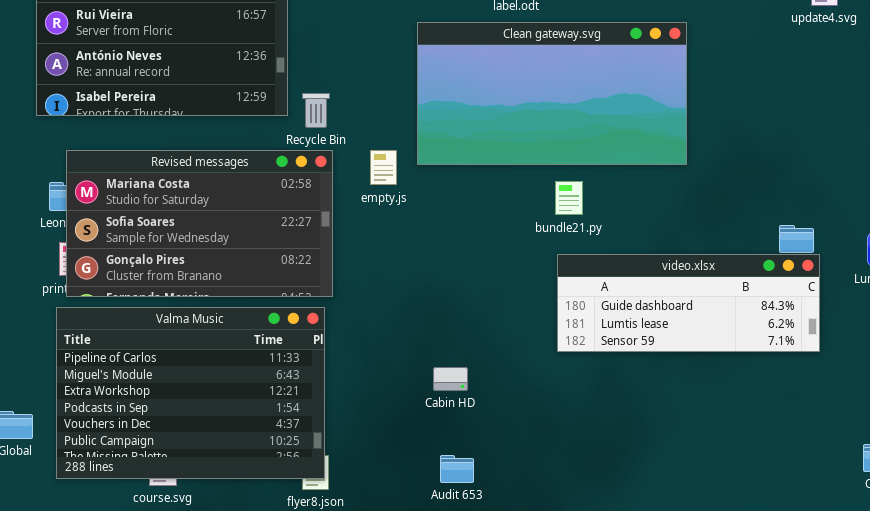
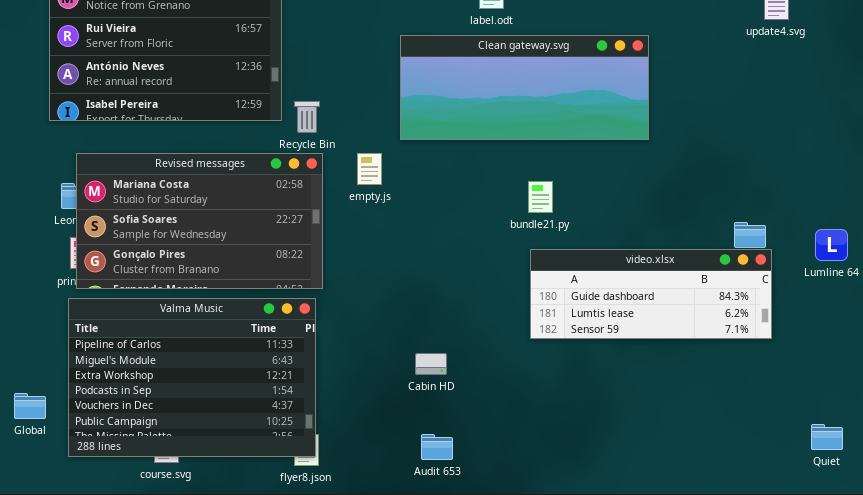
Clean gateway.svg: [417,22,687,165] -> [400,35,649,140], resized

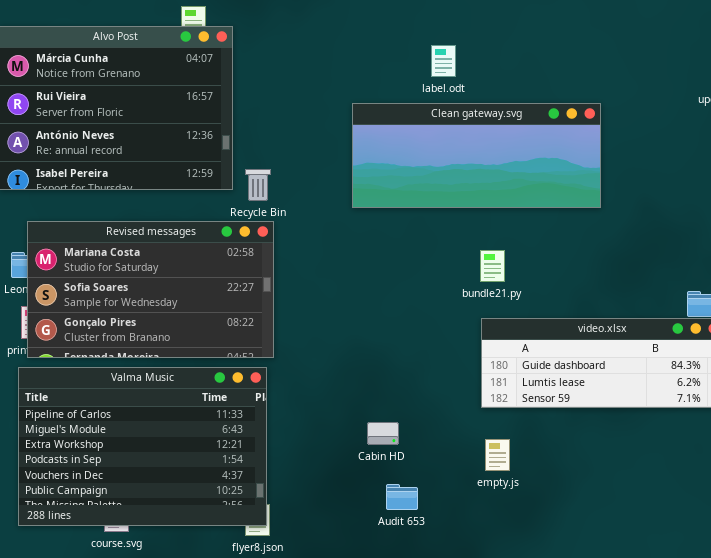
empty.js: [357,153,382,185] -> [485,439,510,471], moved
Audit 653: [421,434,453,460] -> [386,484,418,510], moved

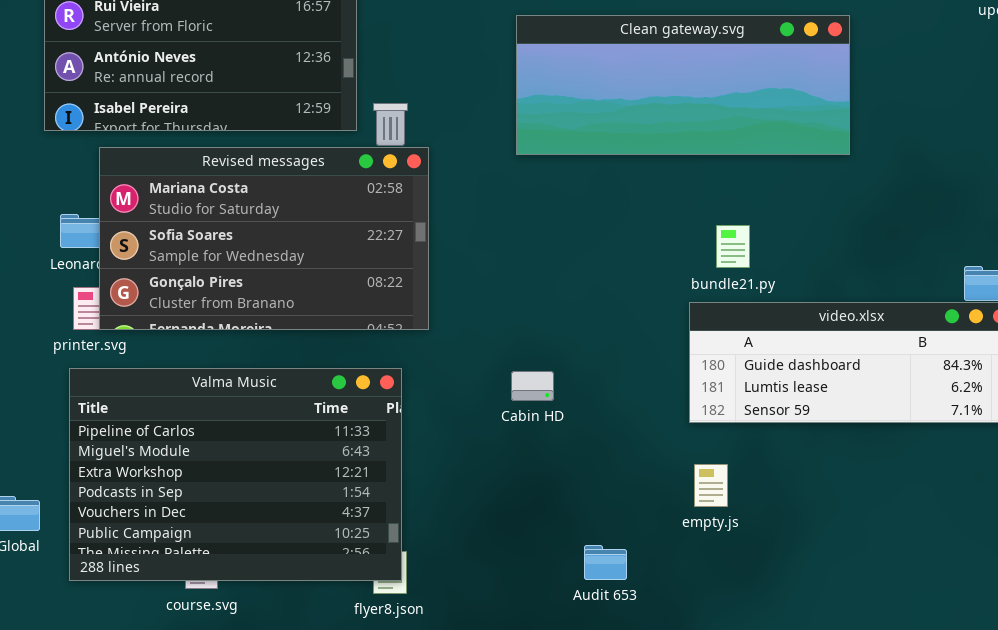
Revised messages: [27,221,274,358] -> [99,147,429,330], moved
bundle21.py: [480,250,505,282] -> [716,225,750,268], moved
Cabin HD: [367,422,399,445] -> [511,371,554,401], moved
Audit 653: [386,484,418,510] -> [584,545,627,580], moved

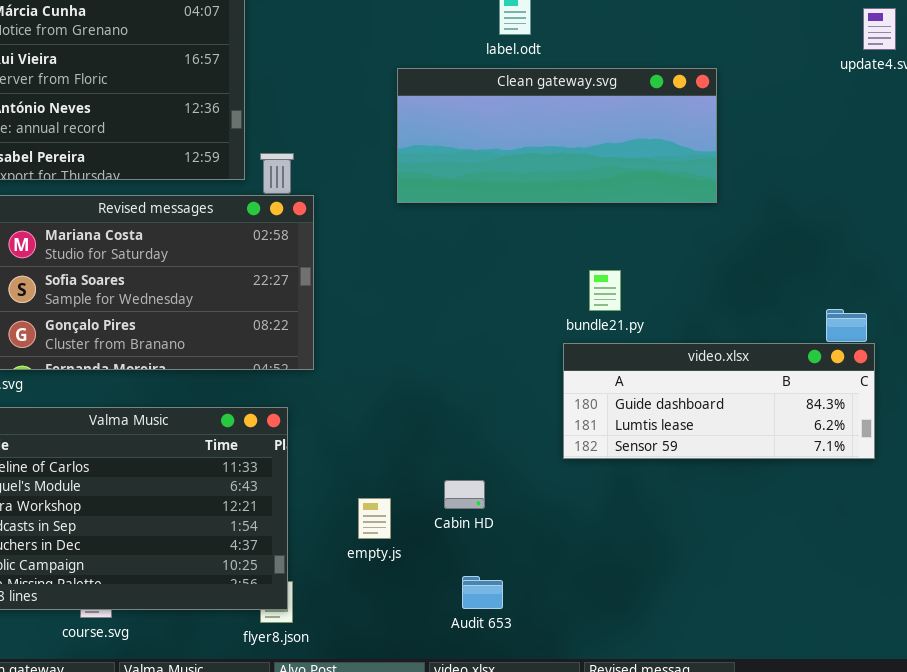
Cabin HD: [511,371,554,401] -> [444,480,485,509], moved
empty.js: [694,464,728,507] -> [358,498,391,539], moved

